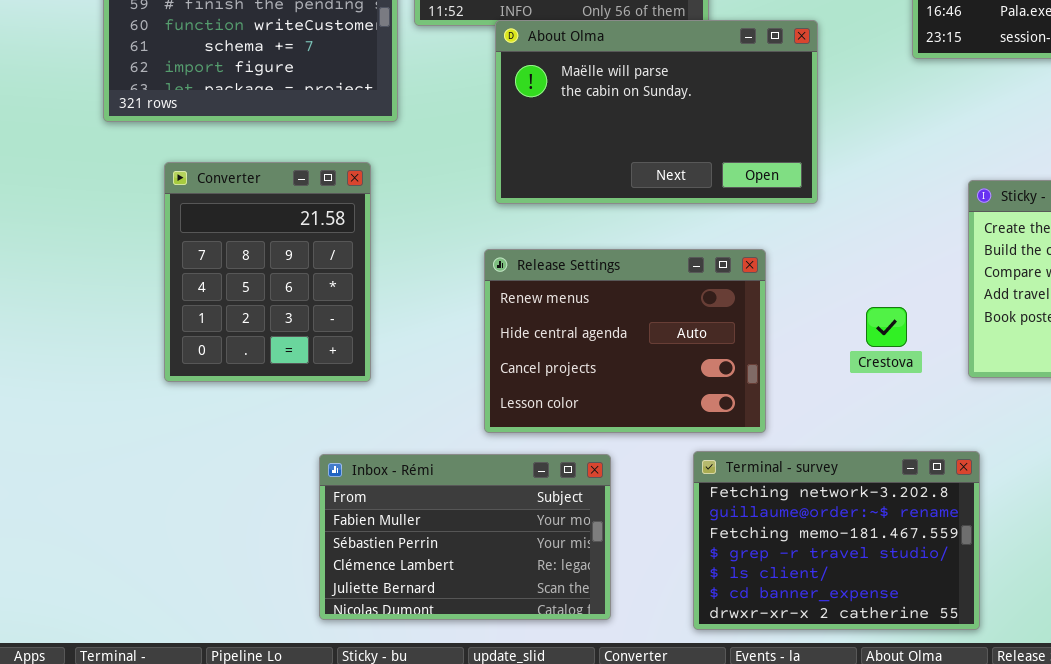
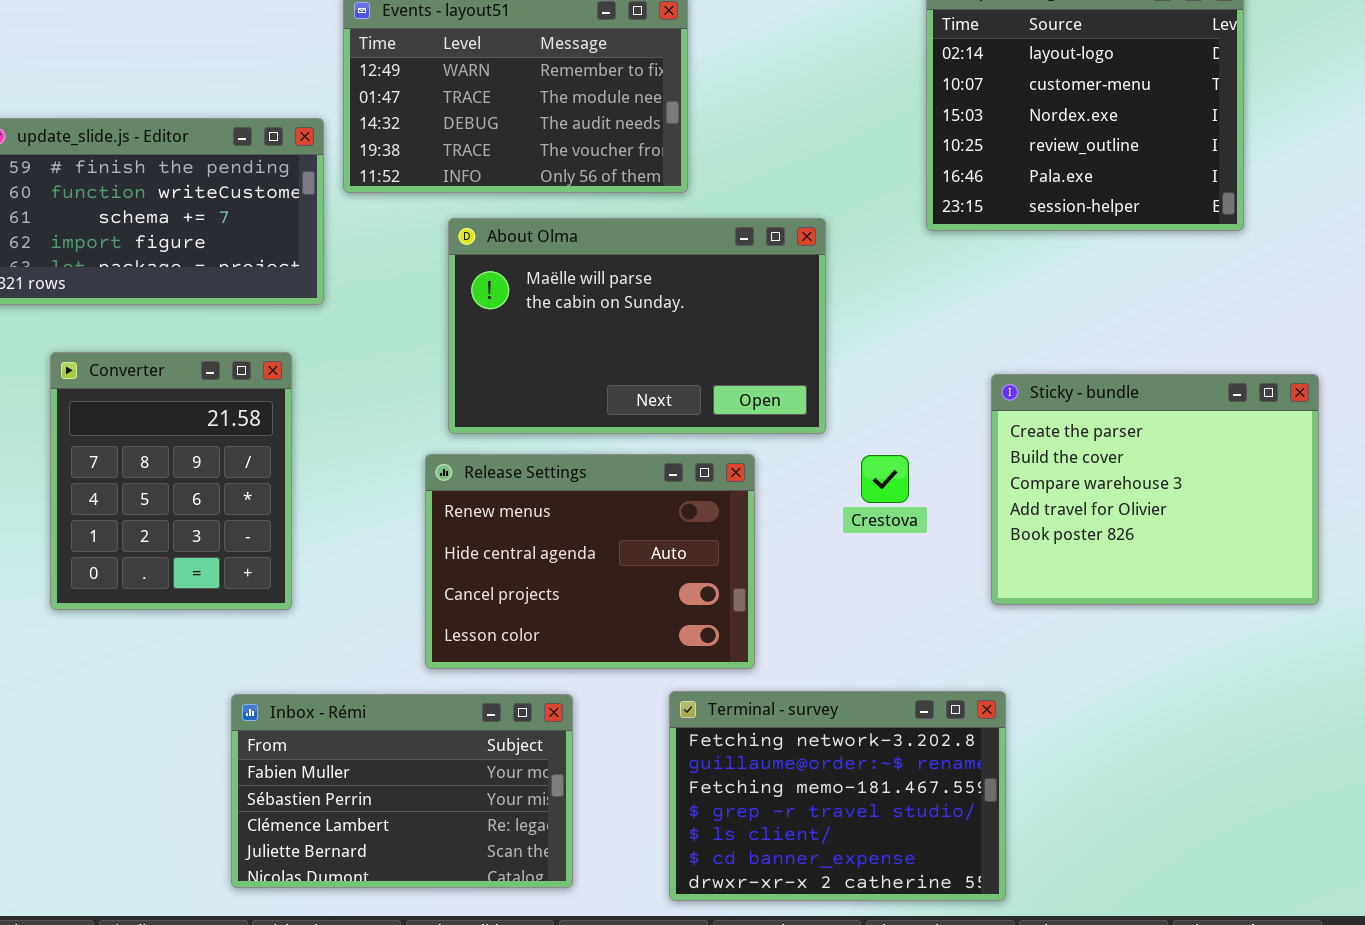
About Olma: [495,20,818,204] -> [448,218,826,434], moved
Crestova: [866,307,907,347] -> [861,455,909,503], moved

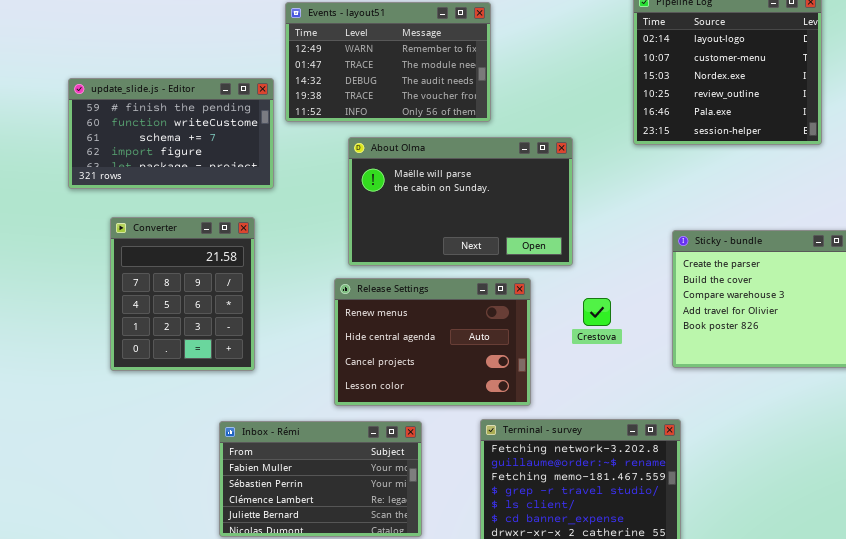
Crestova: [861,455,909,503] -> [583,298,611,326], moved

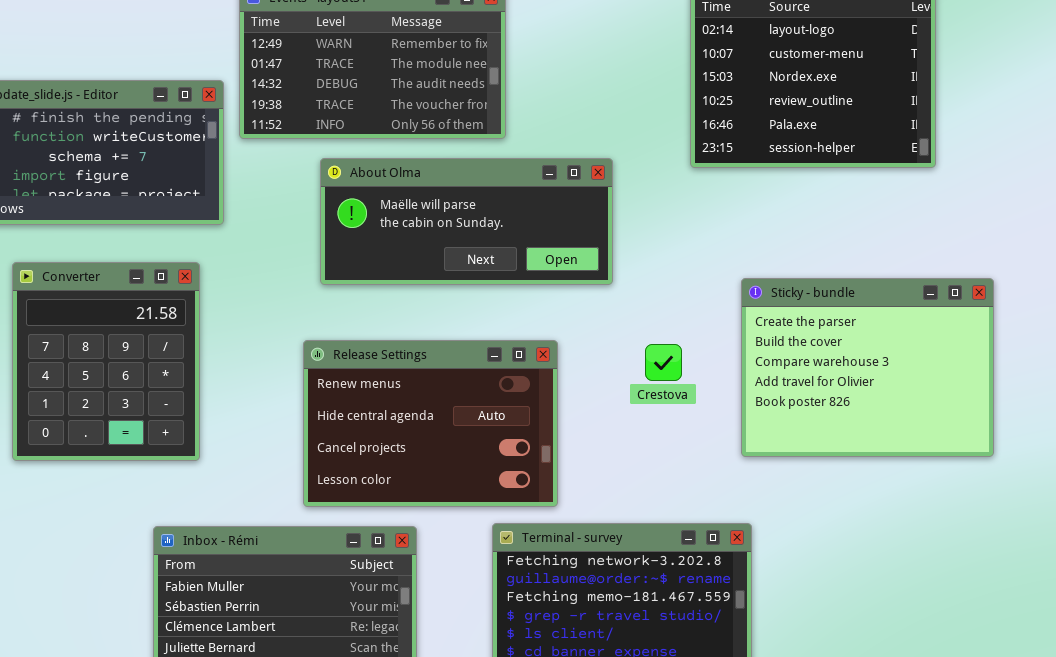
About Olma: [348,137,573,266] -> [320,158,613,285], resized
Crestova: [583,298,611,326] -> [645,344,682,381], moved

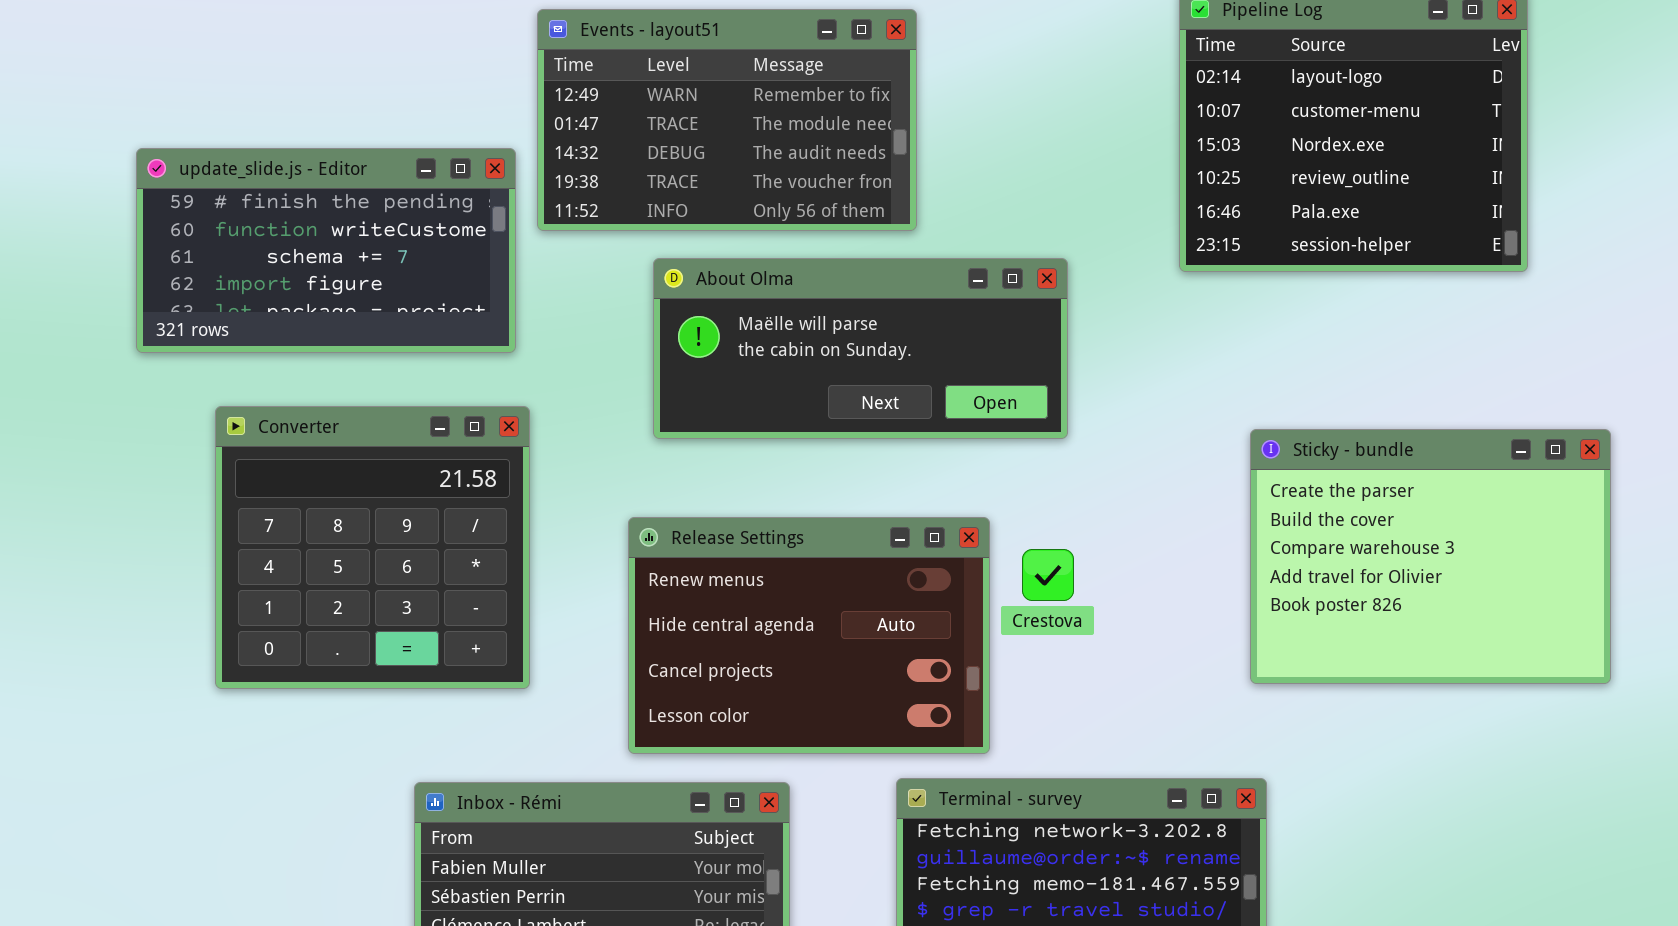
Converter: [12,262,200,461] -> [215,406,530,689], resized
Crestova: [645,344,682,381] -> [1022,549,1074,601], moved

